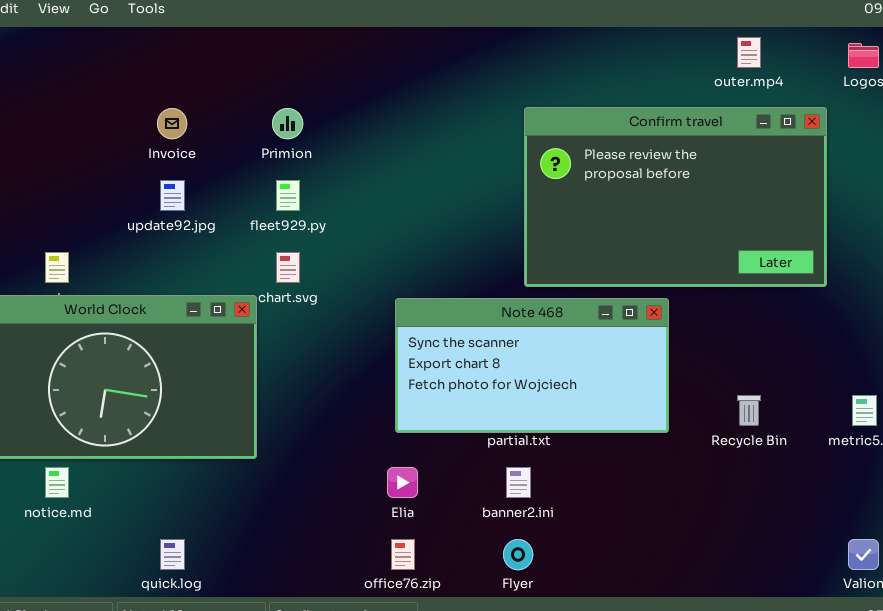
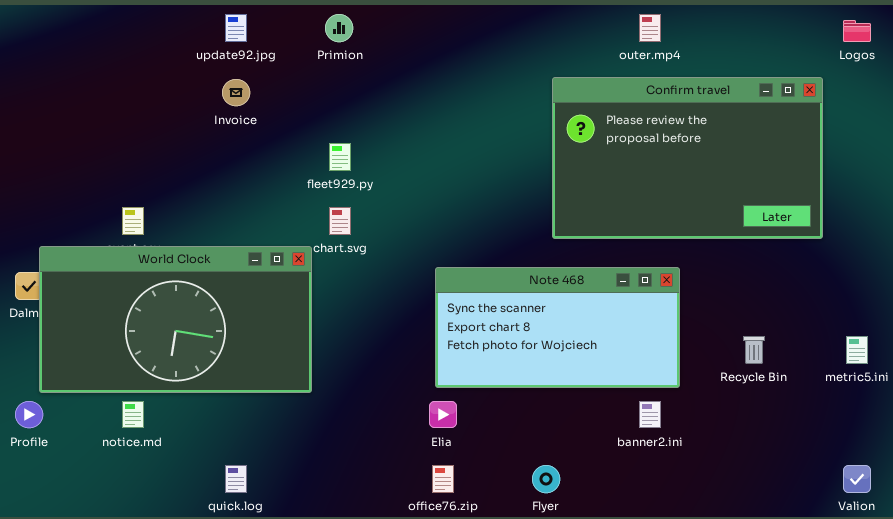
outer.mp4: [737,37,761,68] -> [639,14,661,42], moved
Primion: [272,108,303,139] -> [325,14,353,42], moved
update92.jpg: [160,180,185,211] -> [225,14,247,42], moved
Note 468: [395,298,669,433] -> [435,267,680,388], moved
banner2.ini: [506,467,531,498] -> [639,401,661,428], moved

